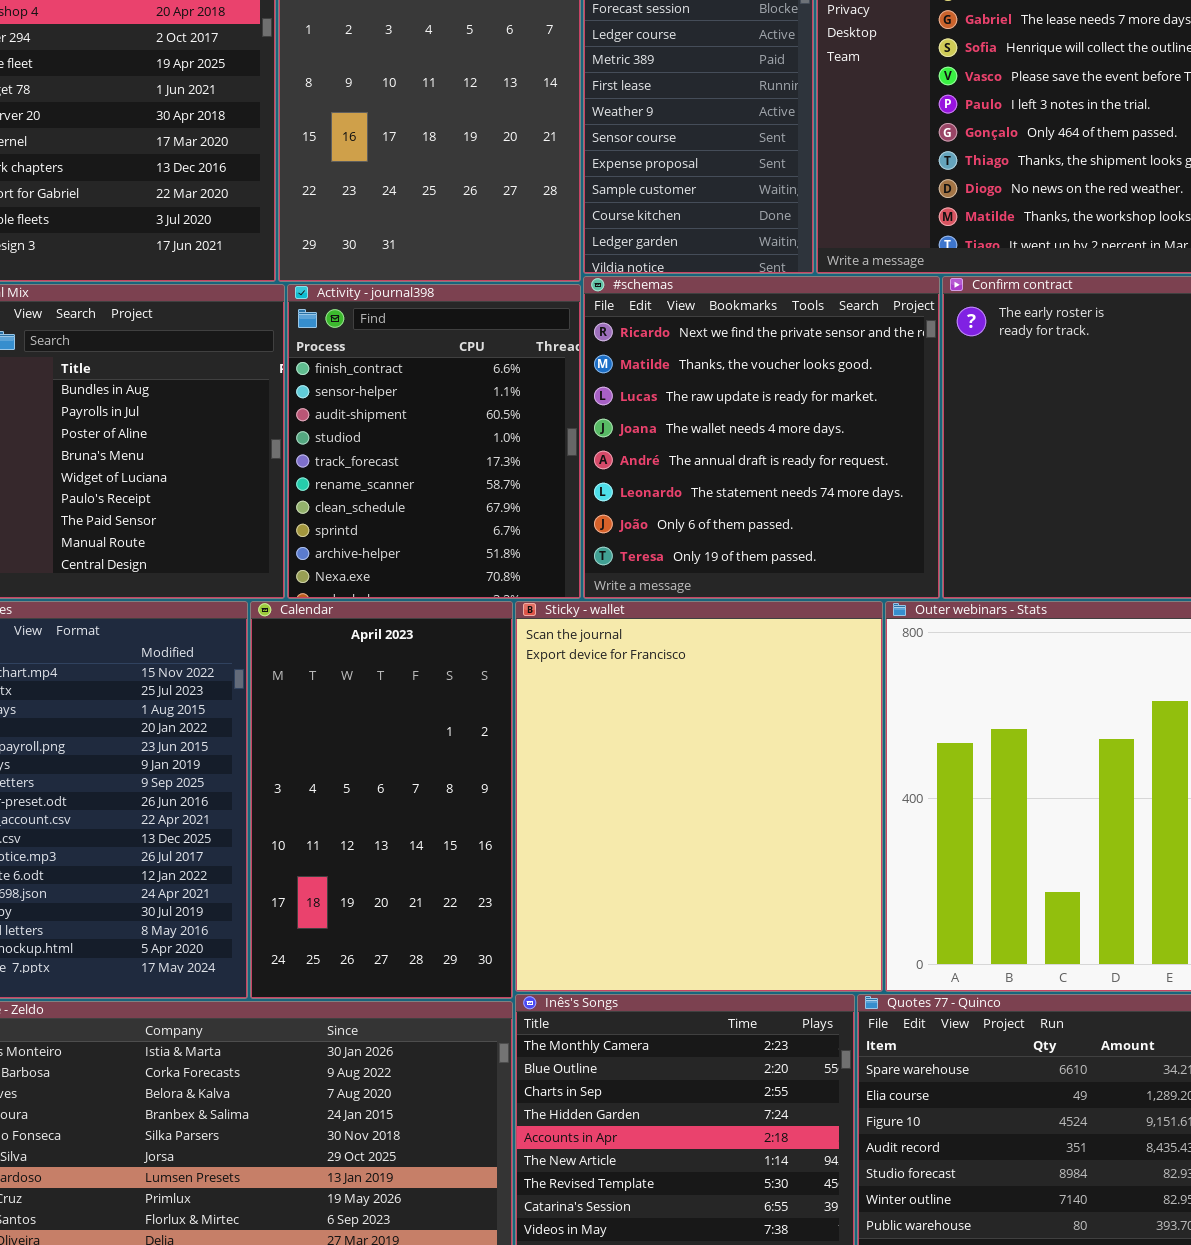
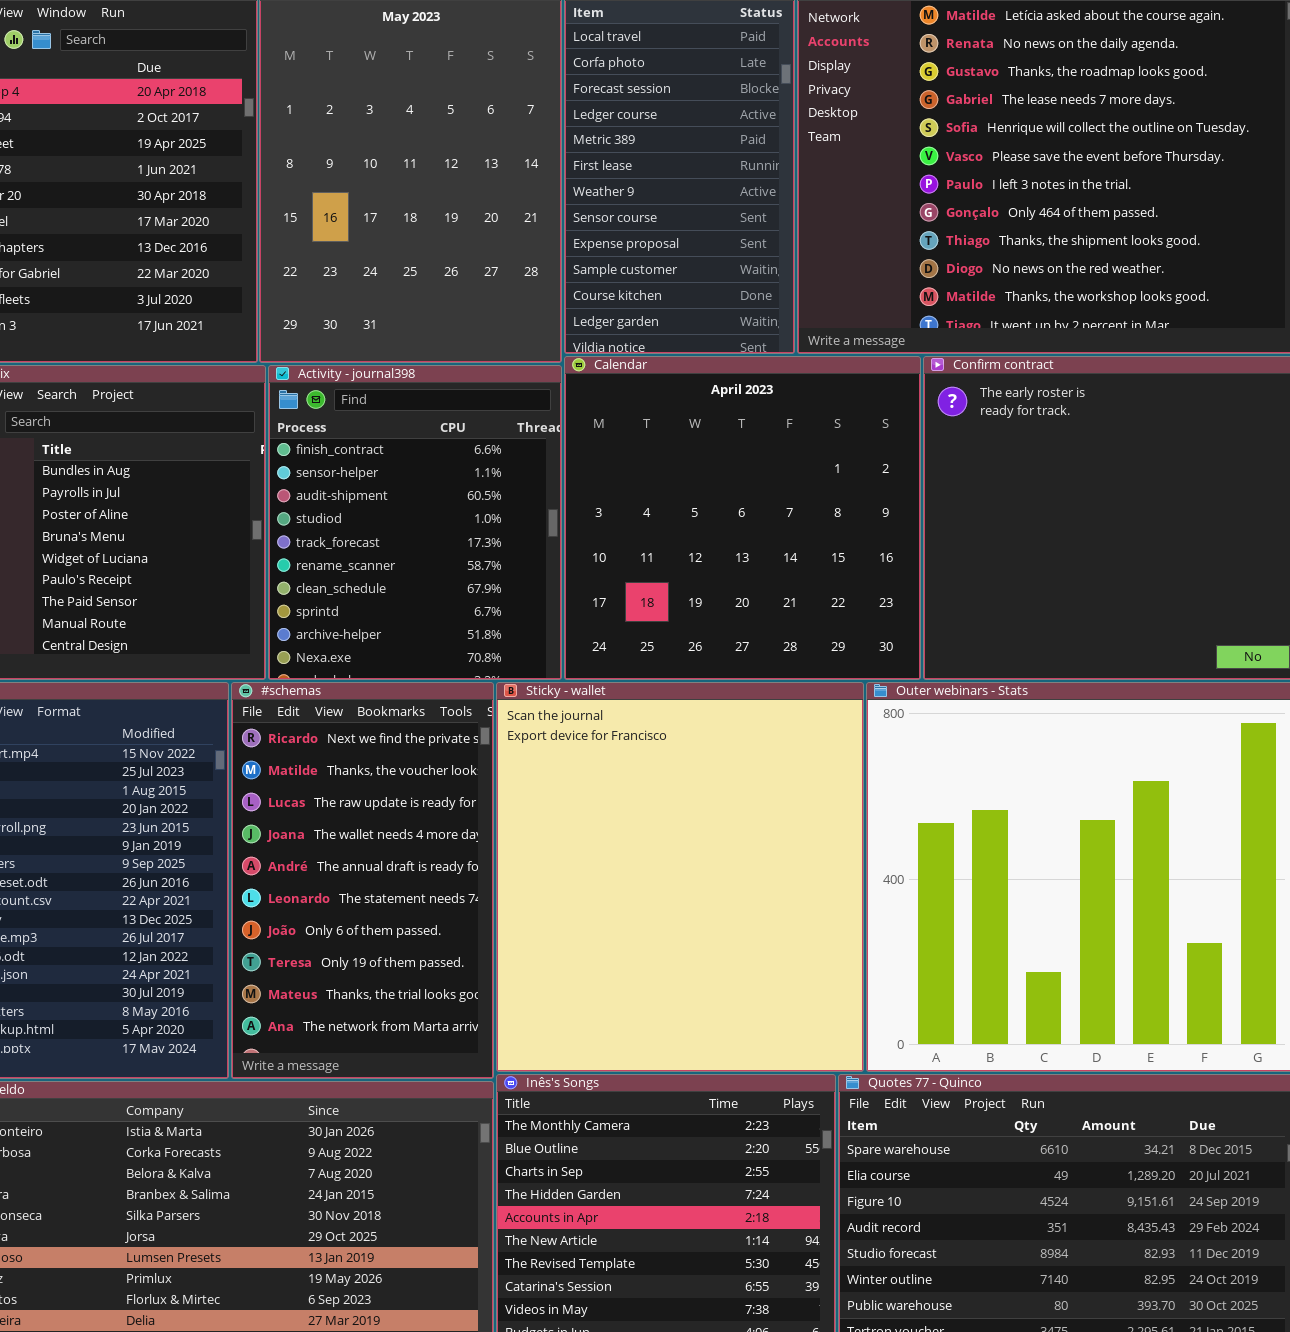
#schemas: [583,276,940,599] -> [231,682,494,1079], moved, resized
Calendar: [250,601,513,999] -> [564,356,921,680], moved, resized

